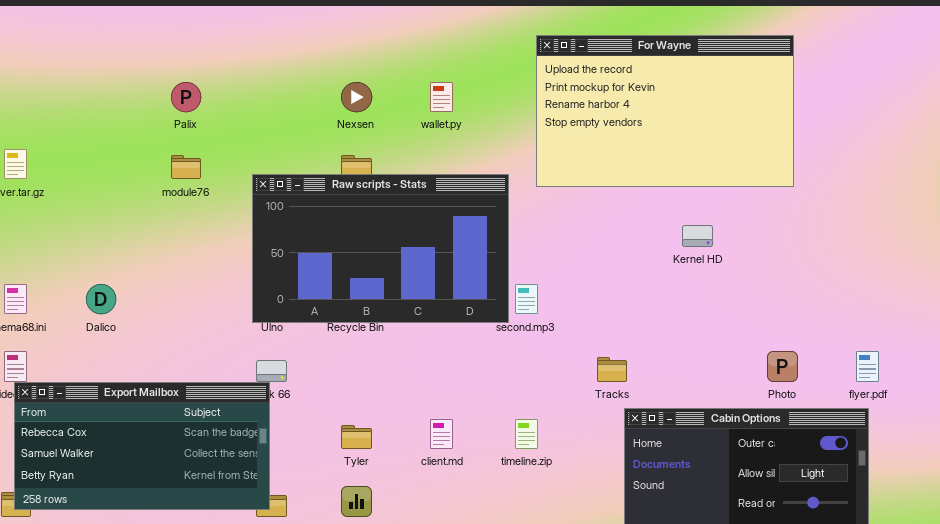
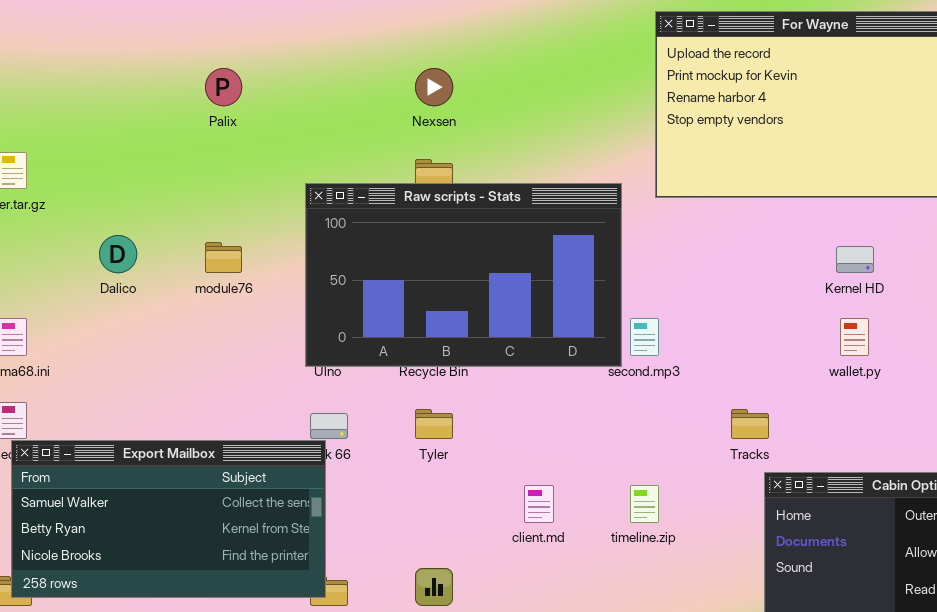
wallet.py: [430,82,453,112] -> [840,318,869,356], moved
module76: [171,155,201,179] -> [205,242,242,273], moved
Dalico: [86,284,116,314] -> [99,235,137,273], moved
Export Mailbox: [14,382,270,510] -> [11,440,326,598], scrolled down 1 row
Tyler: [341,425,372,449] -> [415,409,453,439], moved

